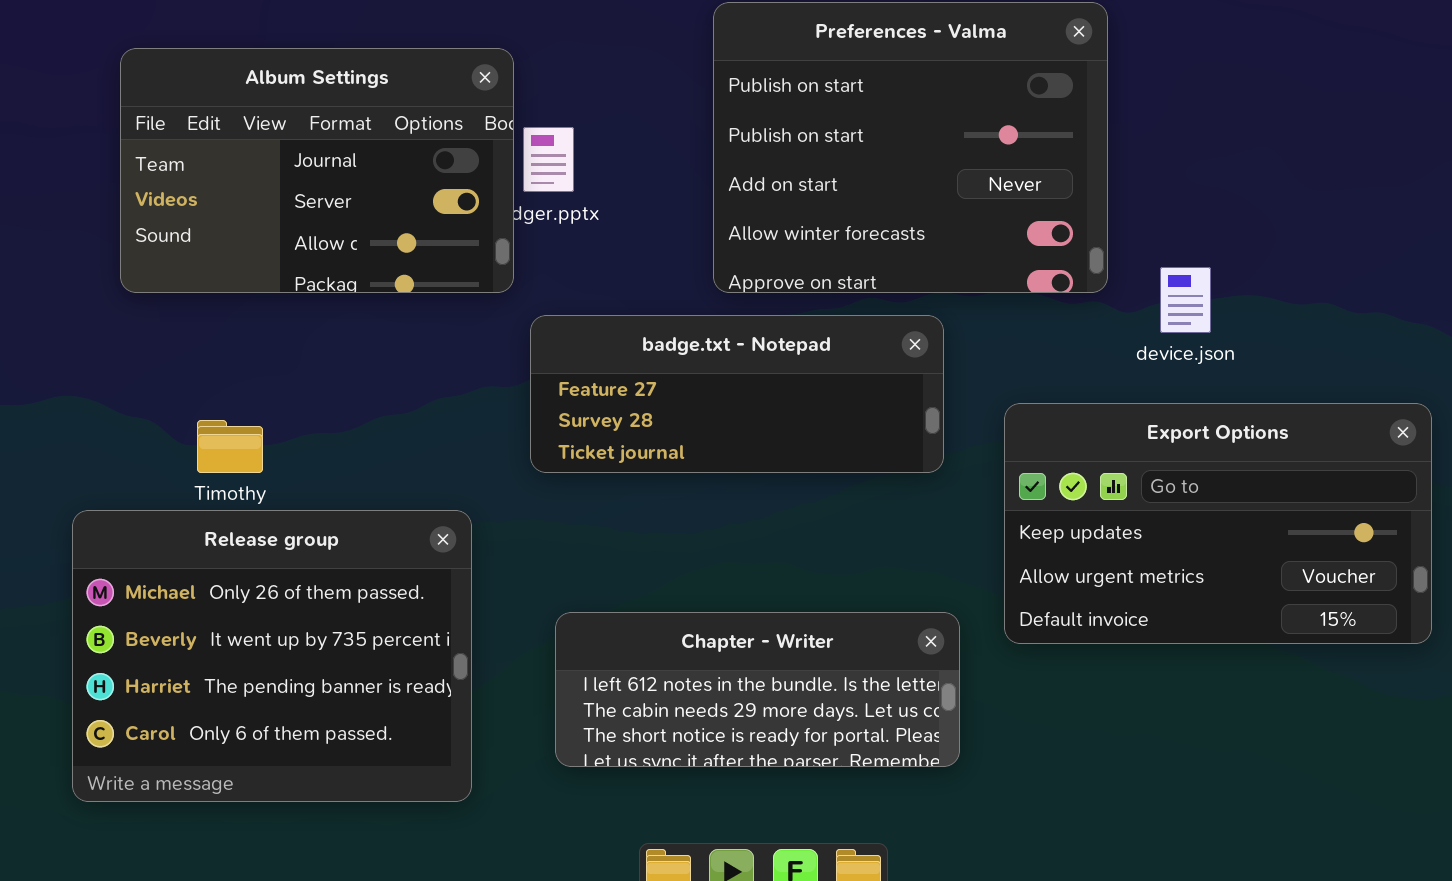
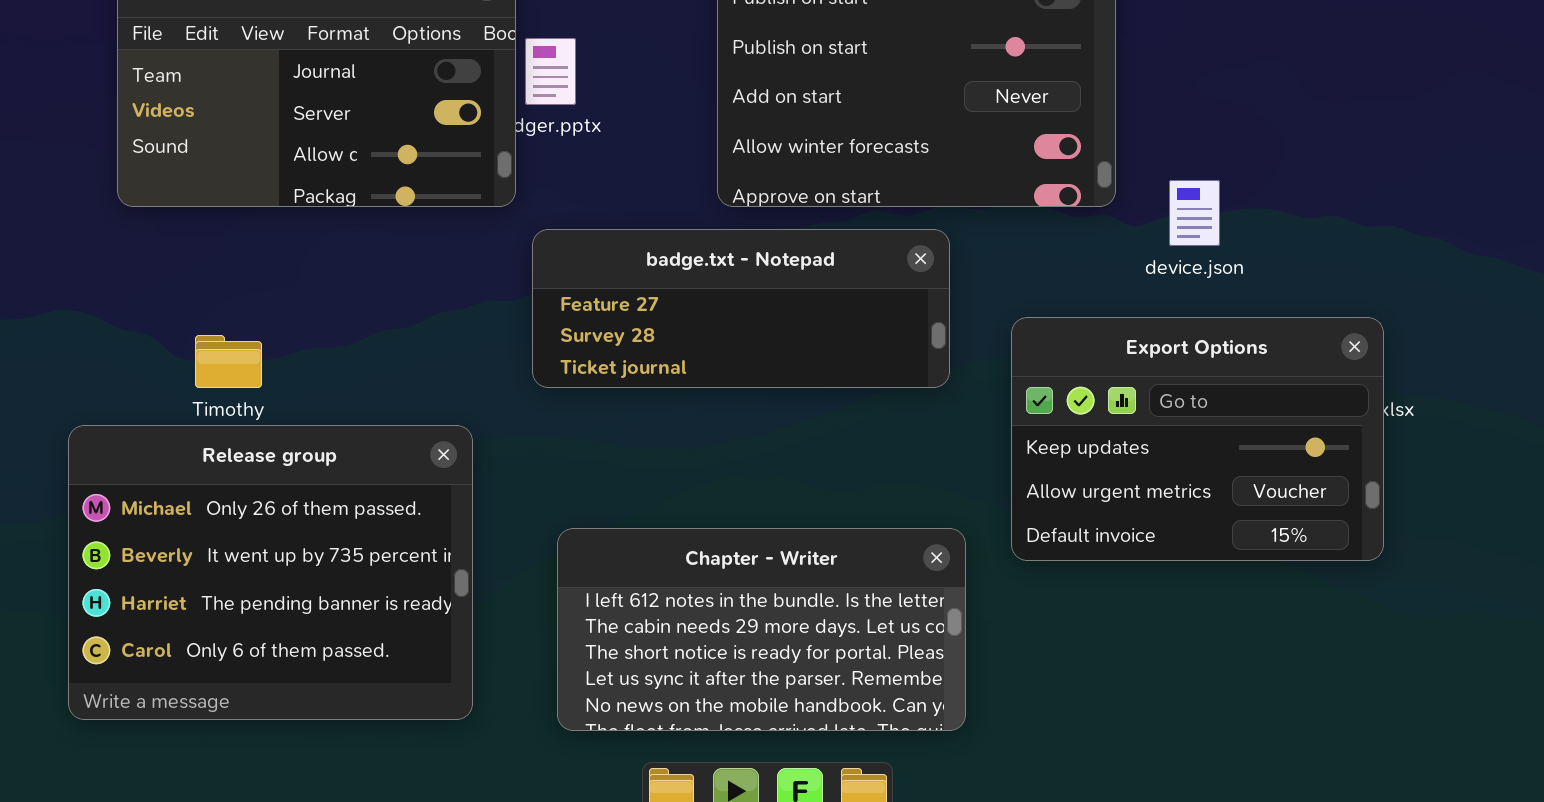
Export Options: [1004,403,1432,644] -> [1011,317,1384,561], resized
Chapter - Writer: [555,612,960,767] -> [557,528,966,731], resized

